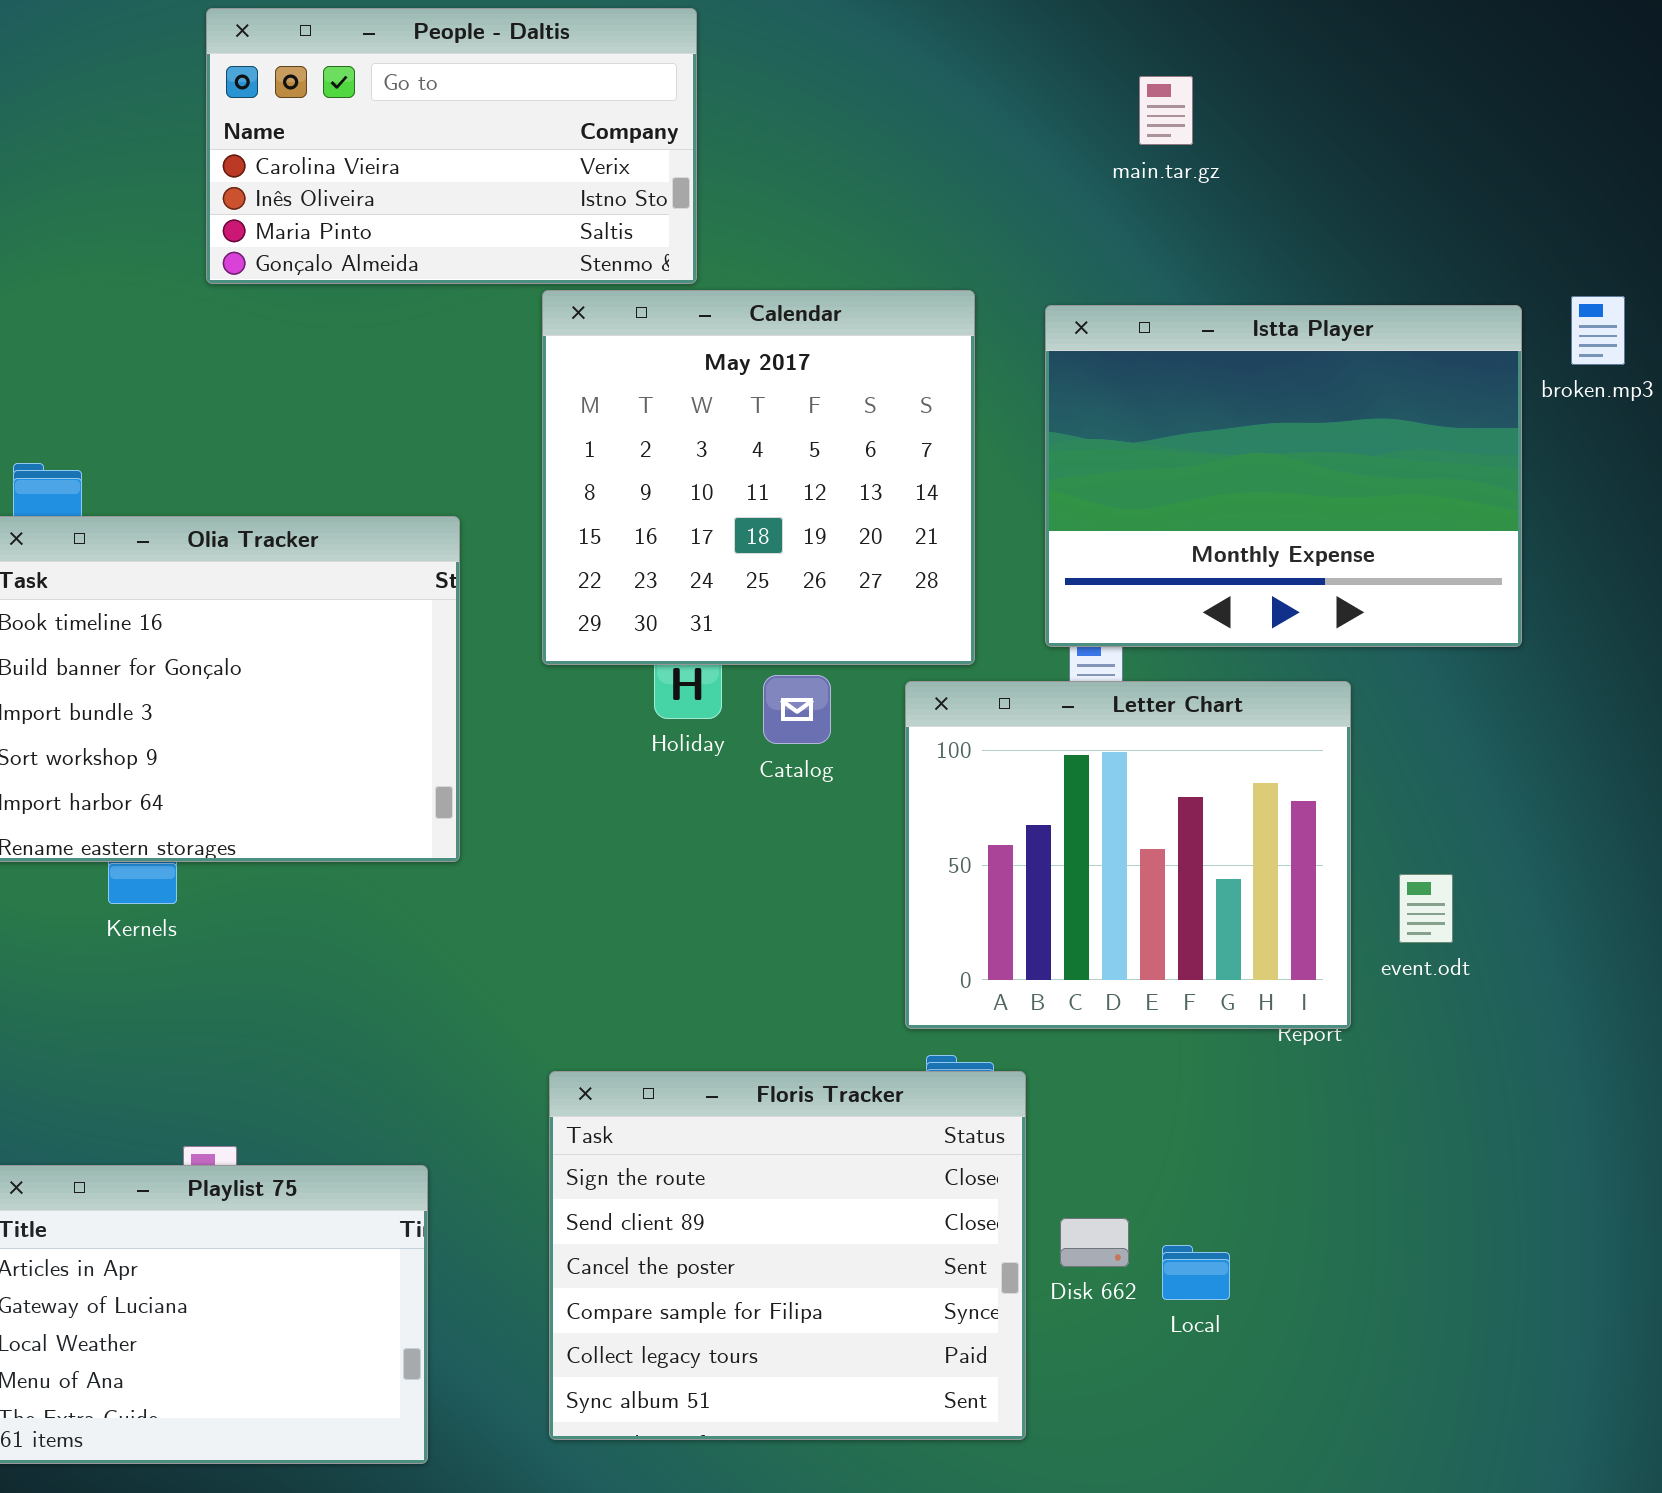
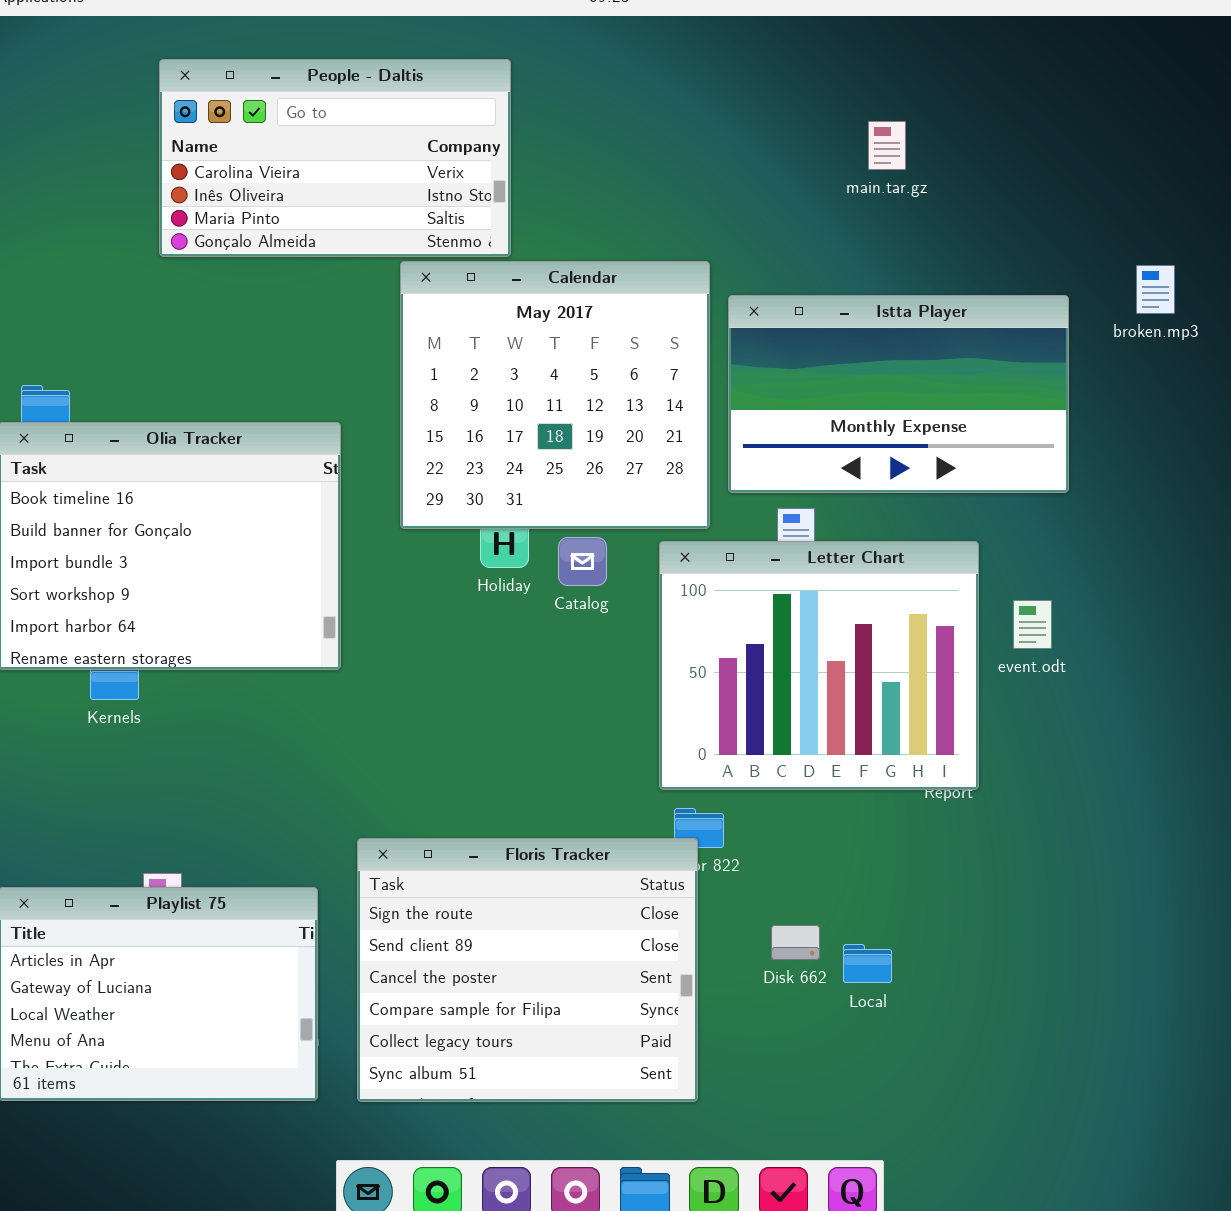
main.tar.gz: [1139,76,1193,145] -> [868,121,906,170], moved
Istta Player: [1045,305,1522,647] -> [728,295,1069,493], moved, resized
event.odt: [1399,874,1453,943] -> [1013,600,1052,649], moved
Floris Tracker: [549,1071,1026,1440] -> [357,838,698,1102], moved

